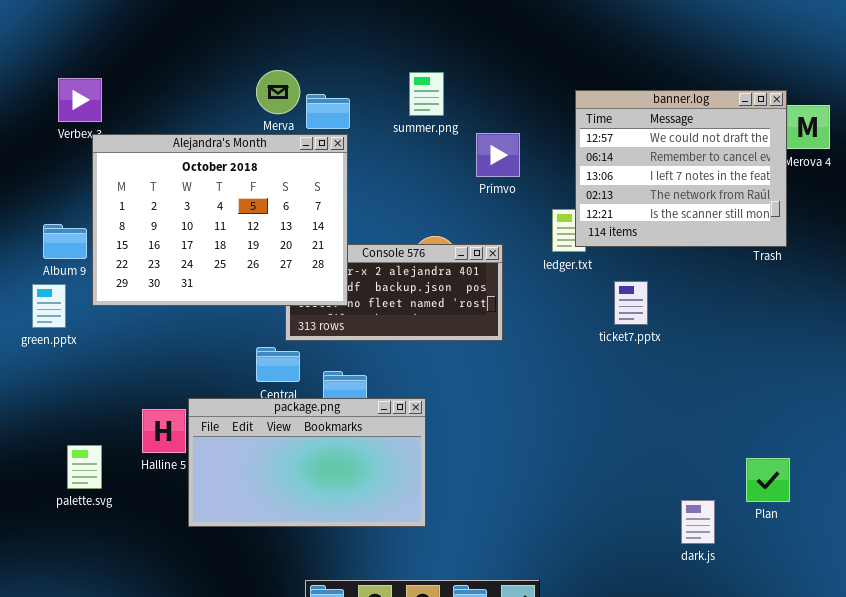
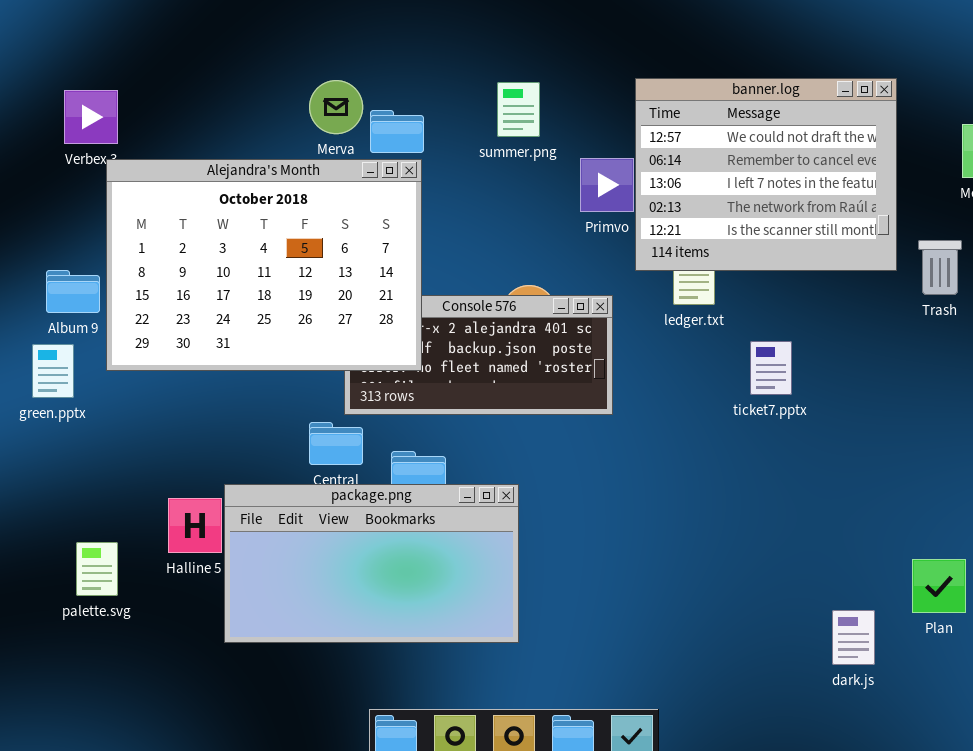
banner.log: [575,90,787,247] -> [635,78,897,271], moved

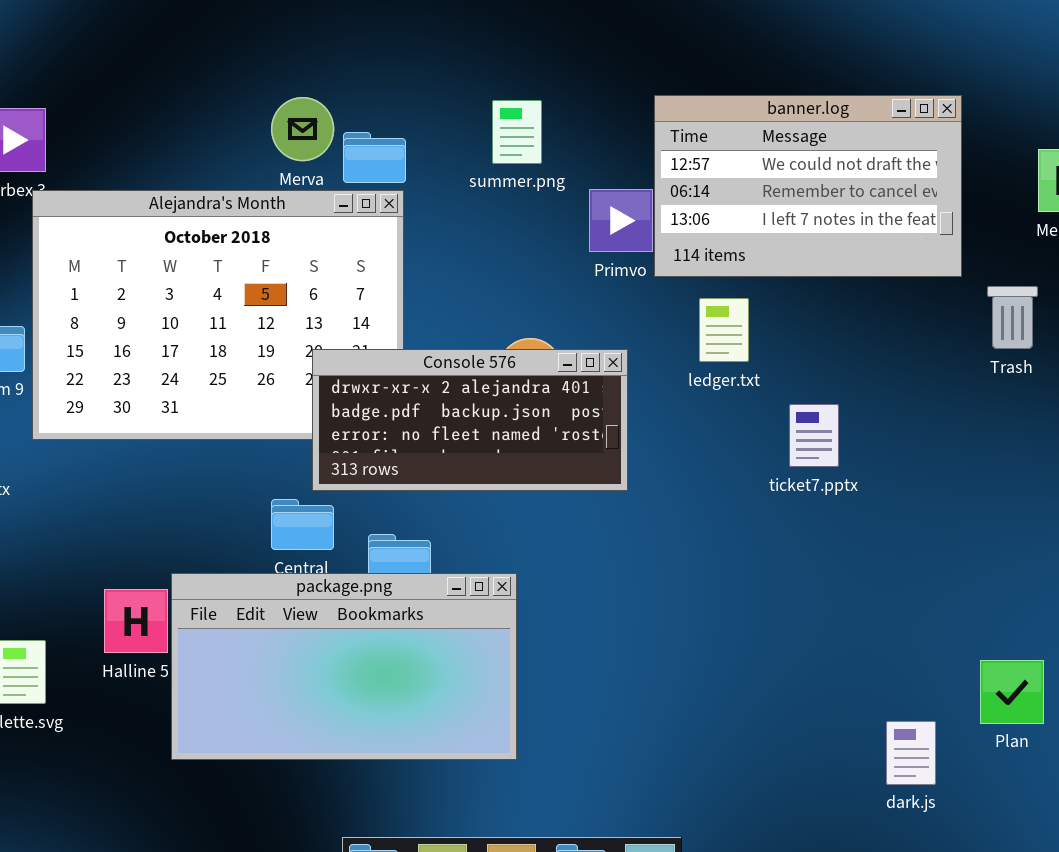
banner.log: [635,78,897,271] -> [654,95,962,277], resized
Console 576: [344,295,613,415] -> [312,349,628,491], raised

